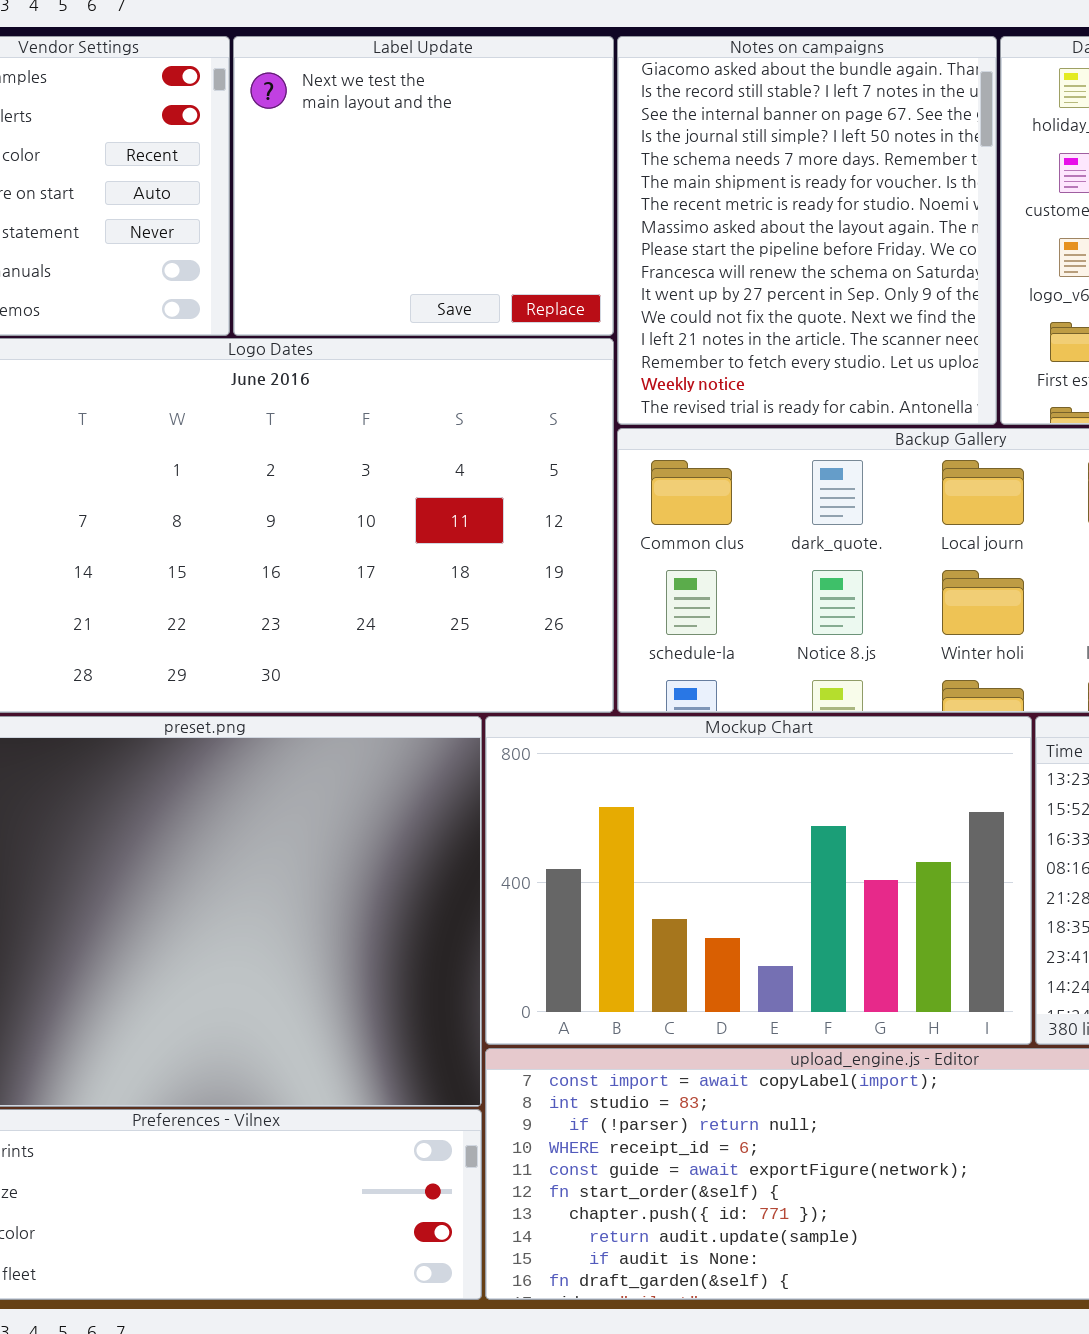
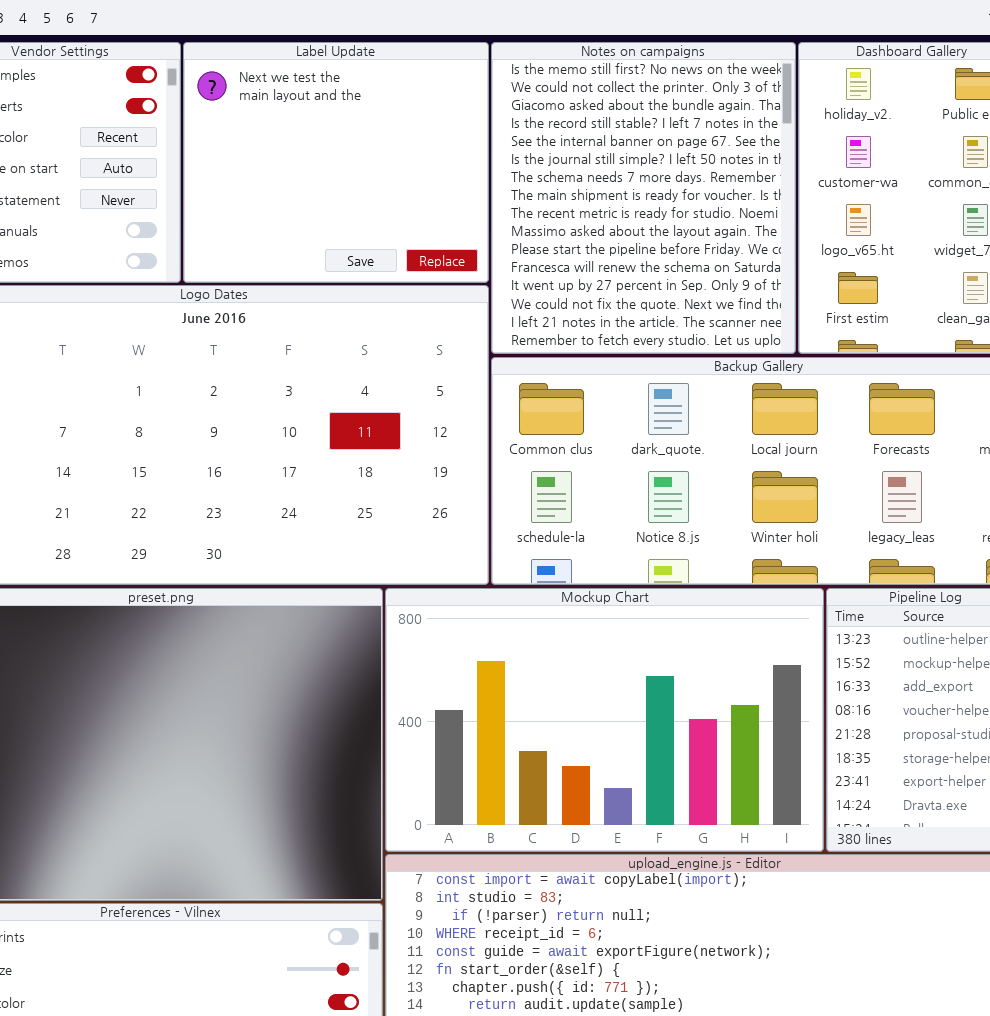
Notes on campaigns: [617,36,997,425] -> [491,42,796,354], scrolled up 2 rows

